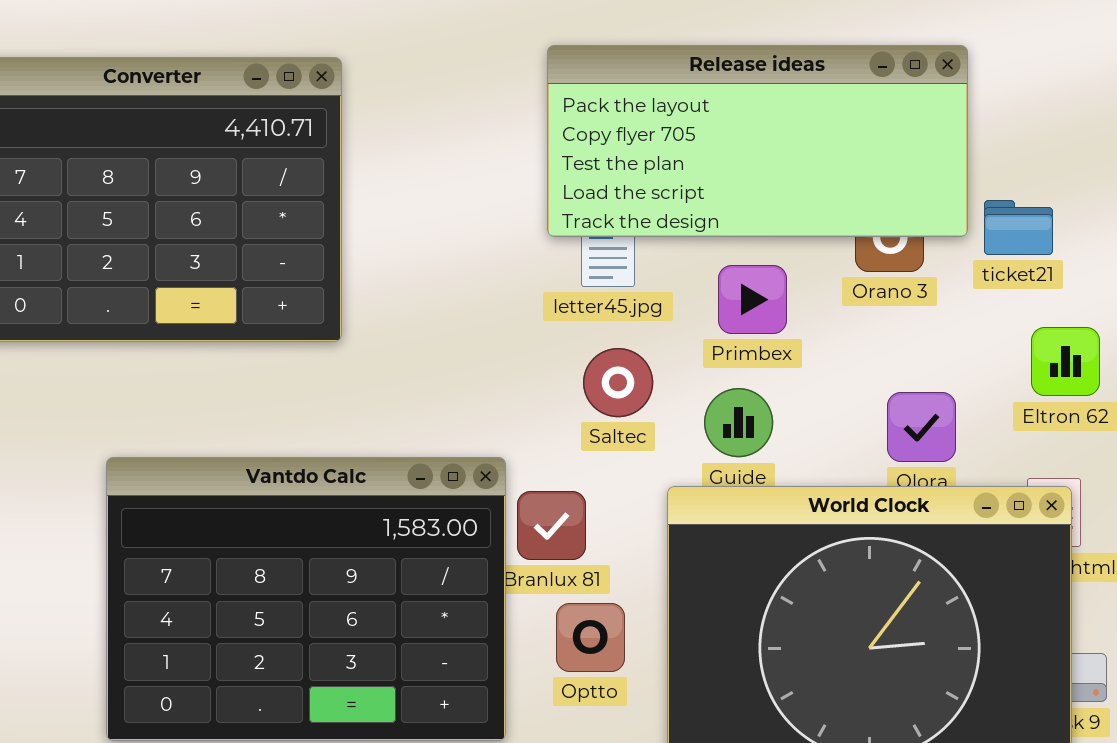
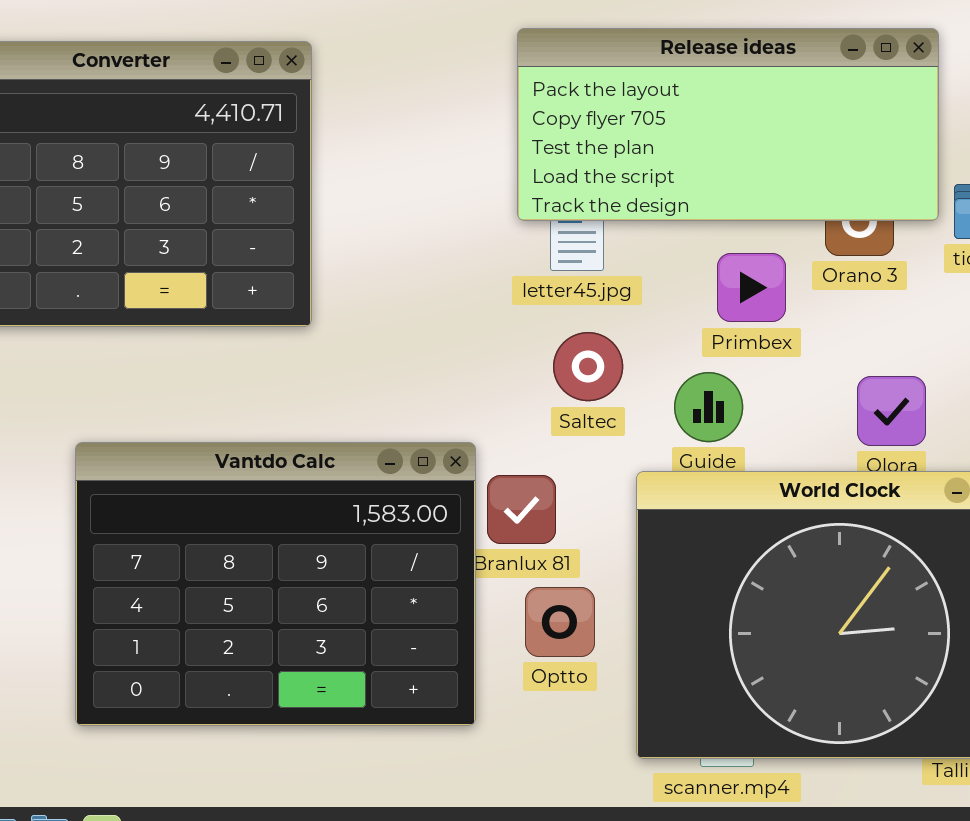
Primbex: [718,265,787,334] -> [717,253,786,322], moved

